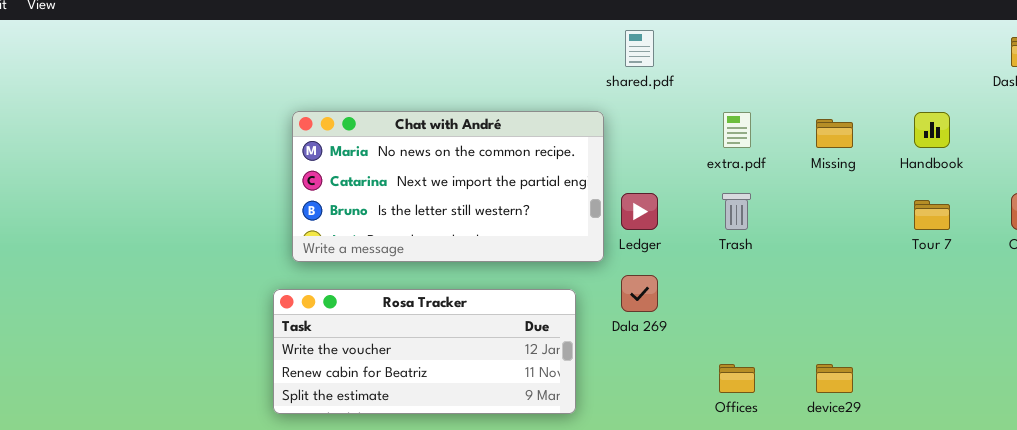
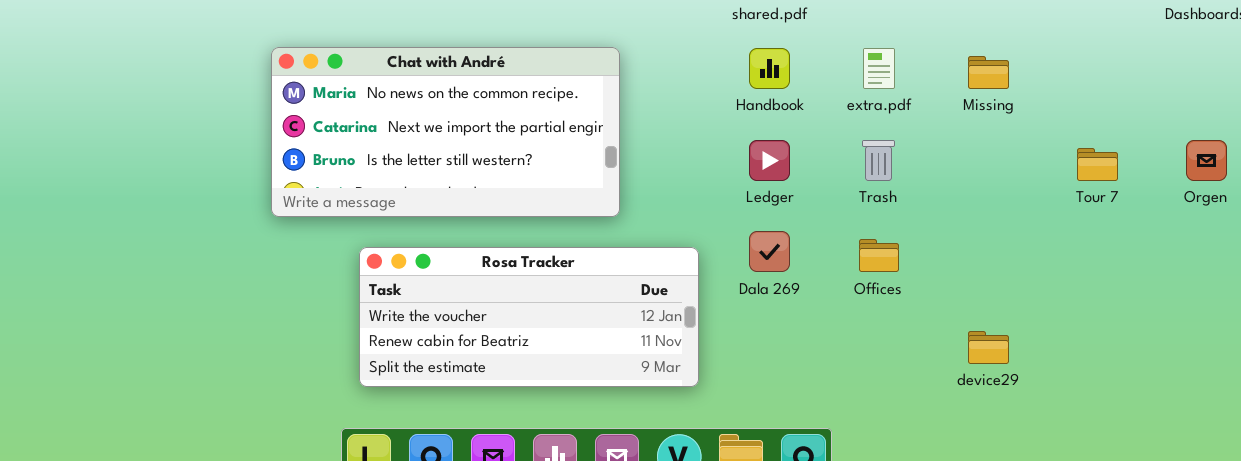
Chat with André: [292,111,604,262] -> [271,47,620,217], moved
Handbook: [914,112,950,148] -> [749,48,790,89], moved
Offices: [719,364,755,393] -> [859,239,899,272], moved

